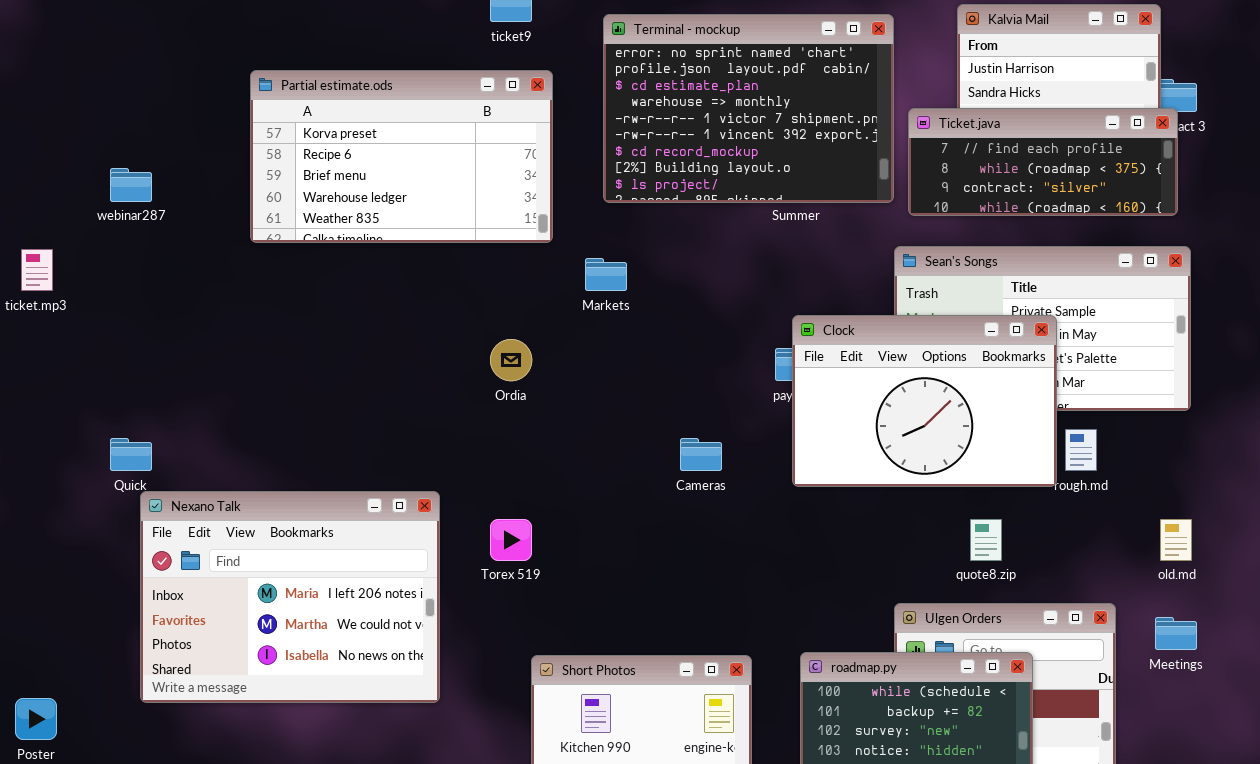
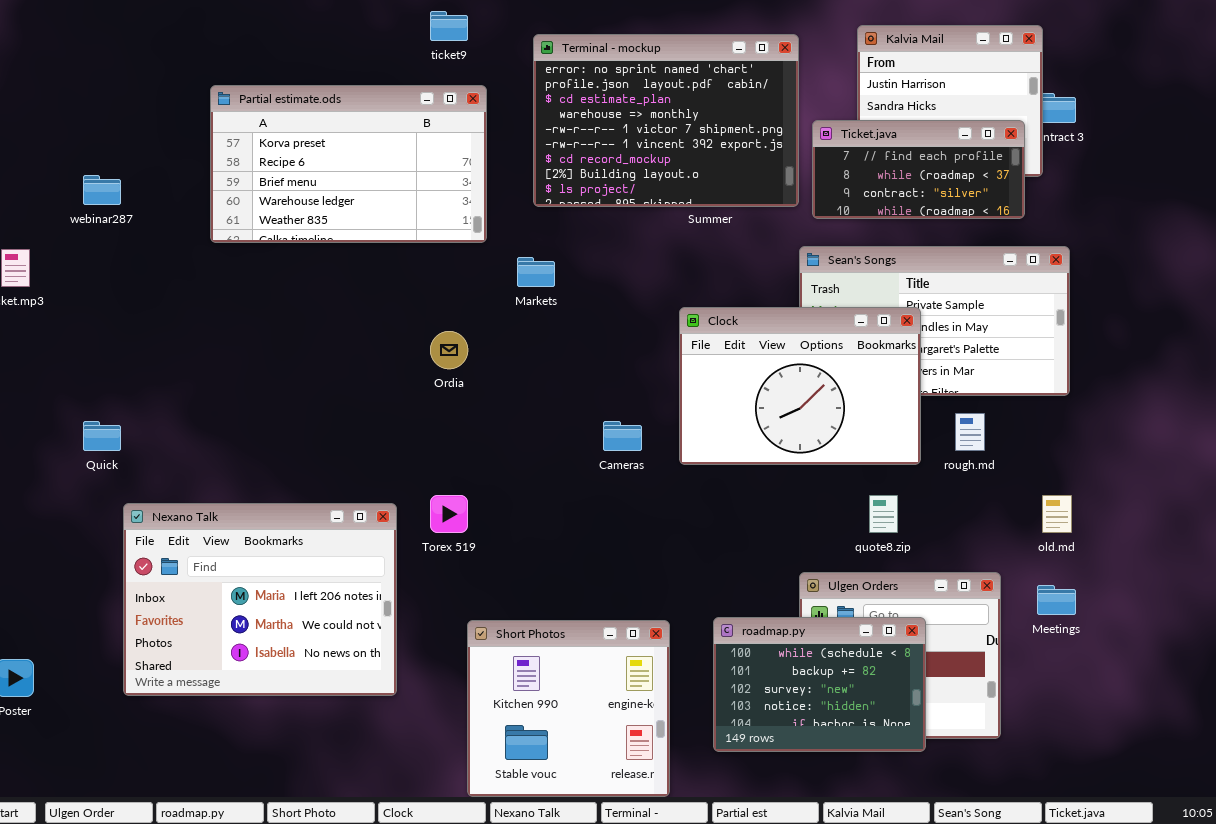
Ticket.java: [908,108,1178,216] -> [812,120,1025,219], resized
Clock: [792,315,1057,487] -> [679,307,921,465], moved
Nexano Talk: [140,491,440,703] -> [123,503,397,696], moved

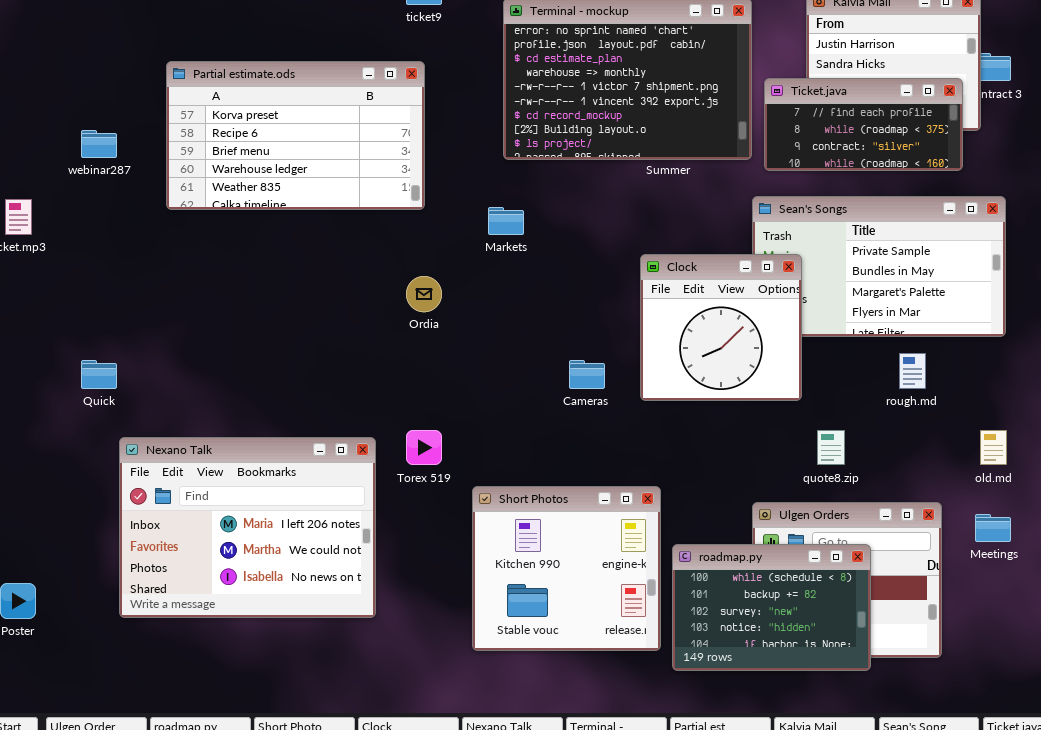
Partial estimate.ods: [210,85,487,243] -> [166,61,425,210], moved
Clock: [679,307,921,465] -> [640,254,802,401], resized
Short Photos: [467,620,670,797] -> [472,486,661,651], moved

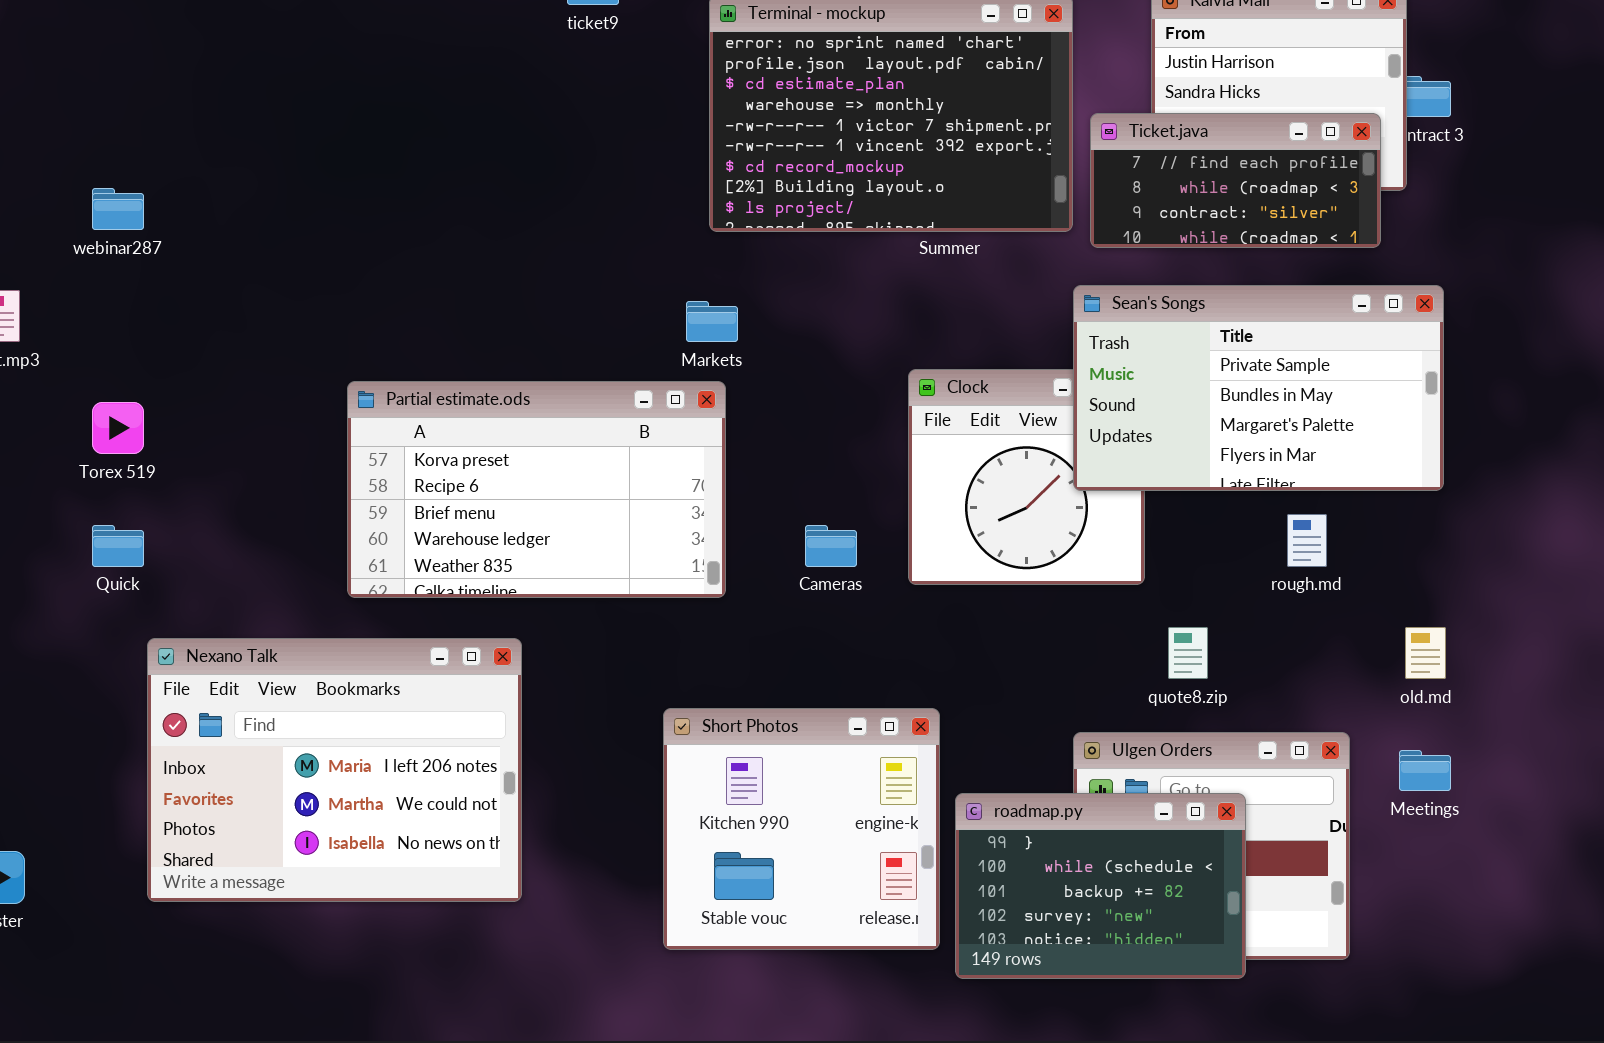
Partial estimate.ods: [166,61,425,210] -> [347,381,726,598], moved
Sean's Songs: [752,196,1006,337] -> [1073,285,1444,491], raised
Torex 519: [406,430,442,465] -> [92,402,144,454], moved
roadmap.py: [672,544,871,671] -> [955,793,1246,979], scrolled up 1 row

